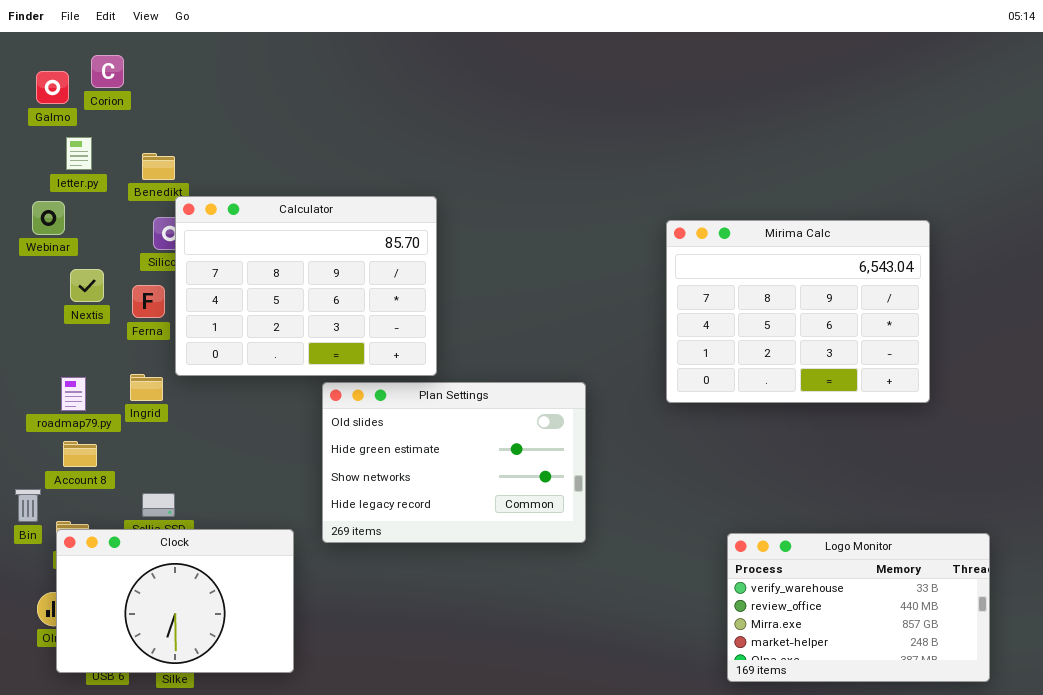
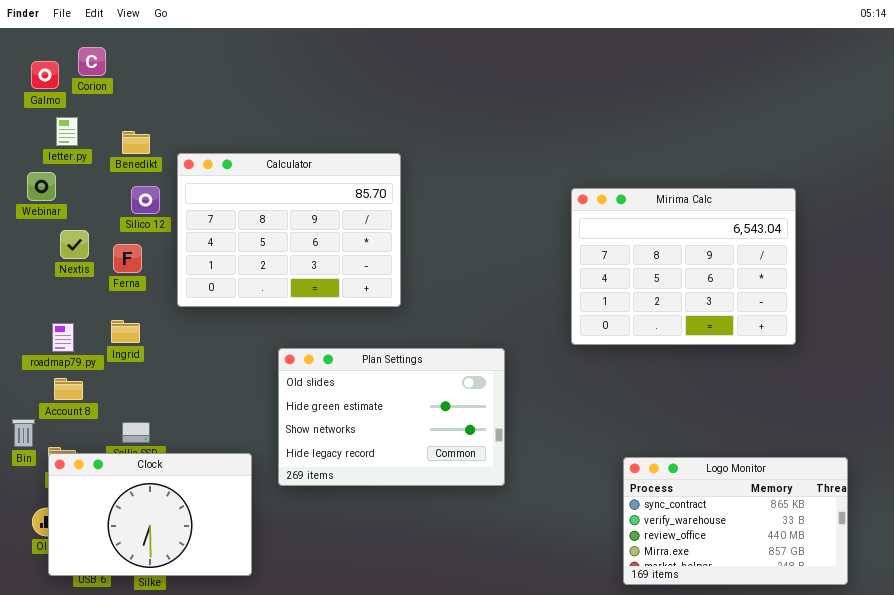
Calculator: [175,196,437,376] -> [177,153,401,307], moved
Plan Settings: [322,382,586,543] -> [278,348,505,486], moved
Logo Monitor: [727,533,990,682] -> [623,457,848,585], scrolled up 1 row

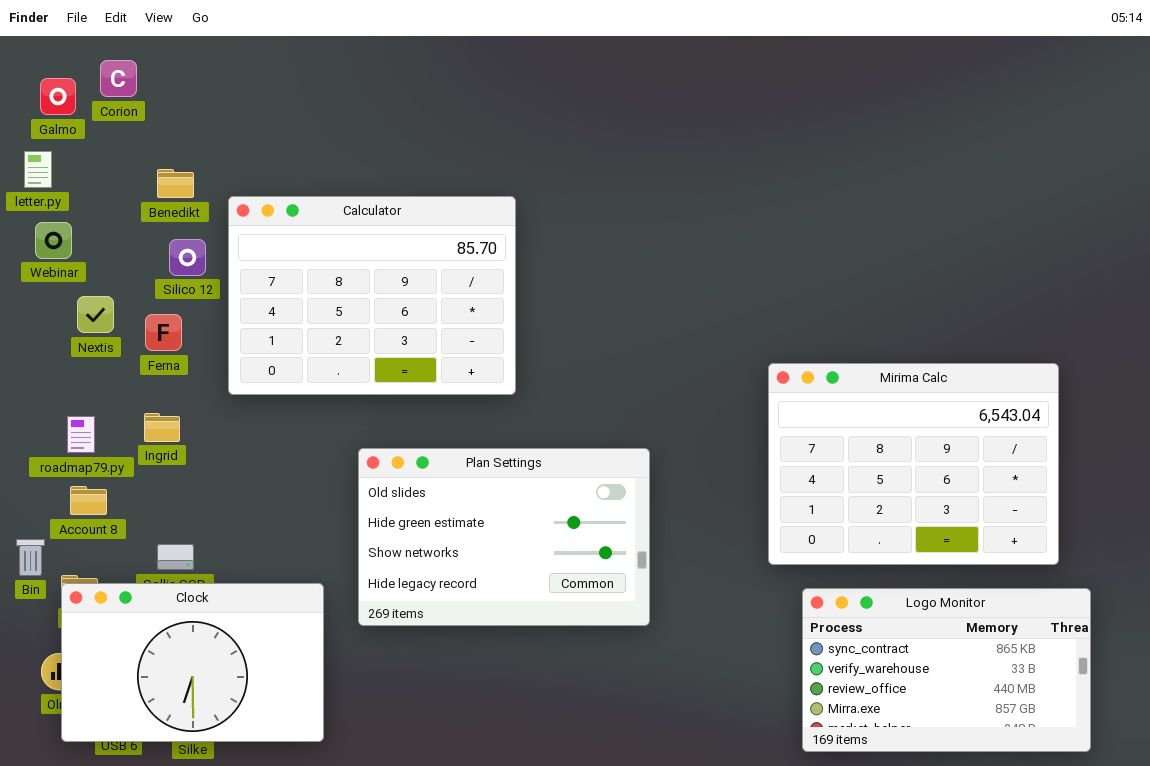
letter.py: [56,117,78,146] -> [24,151,52,188], moved
Mirima Calc: [571,188,796,345] -> [768,363,1059,565], moved

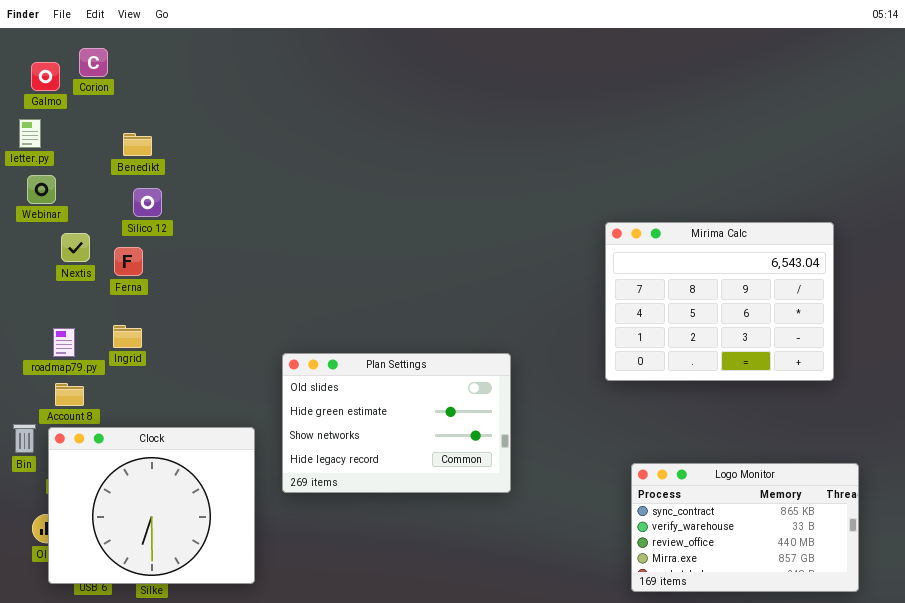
Calculator: [228,196,516,395] -> none, closed
Mirima Calc: [768,363,1059,565] -> [605,222,834,381], moved
Clock: [61,583,324,742] -> [48,427,255,584], resized

